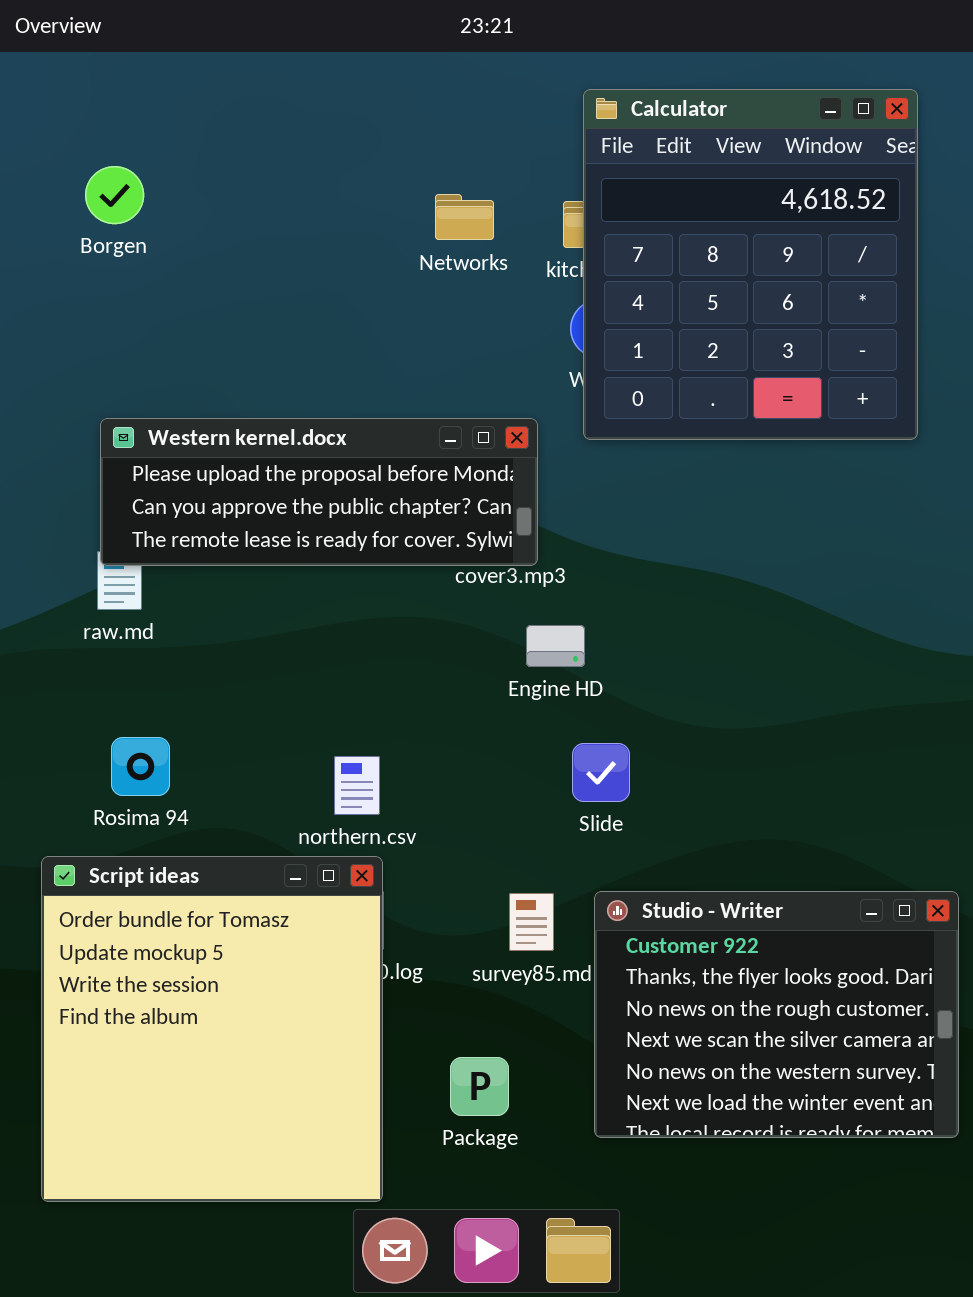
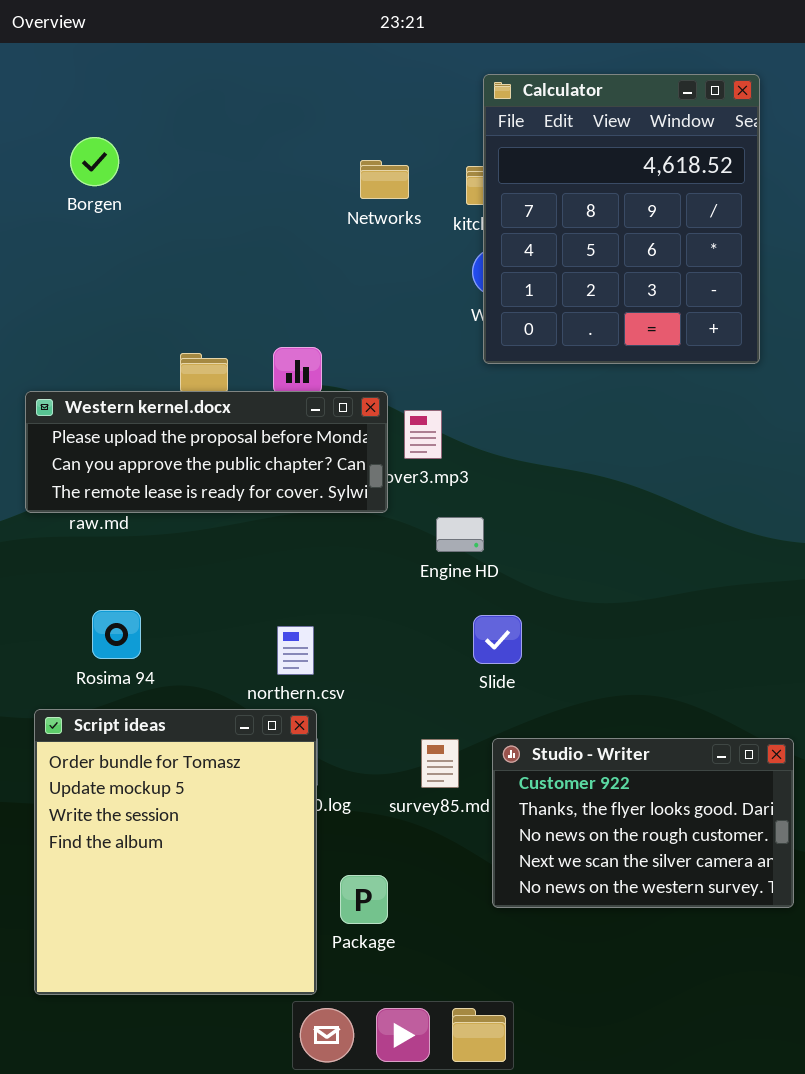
Western kernel.docx: [100,418,538,566] -> [25,391,388,513], moved
Studio - Writer: [594,891,959,1138] -> [492,738,794,908], resized
Package: [450,1057,509,1116] -> [340,875,388,924], moved

